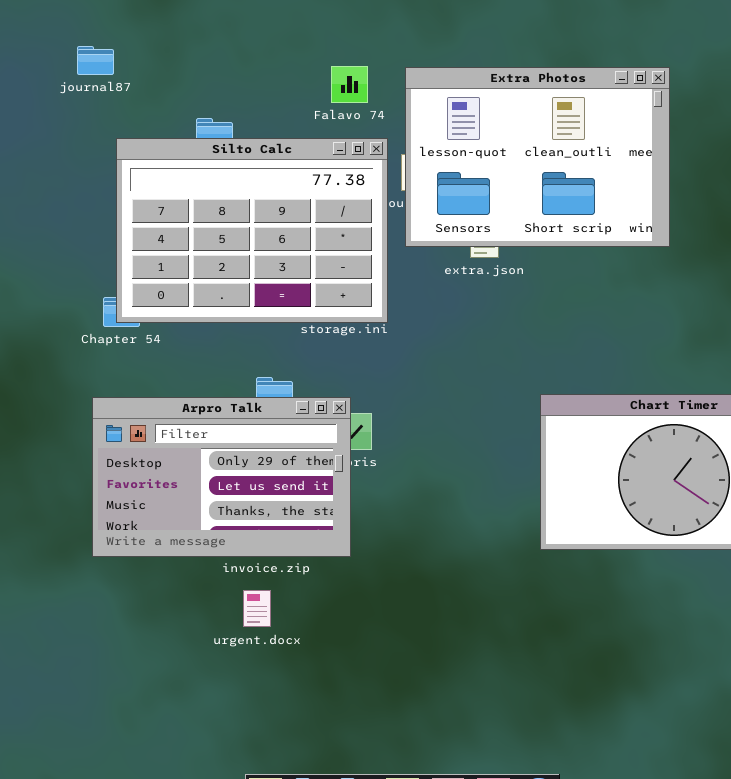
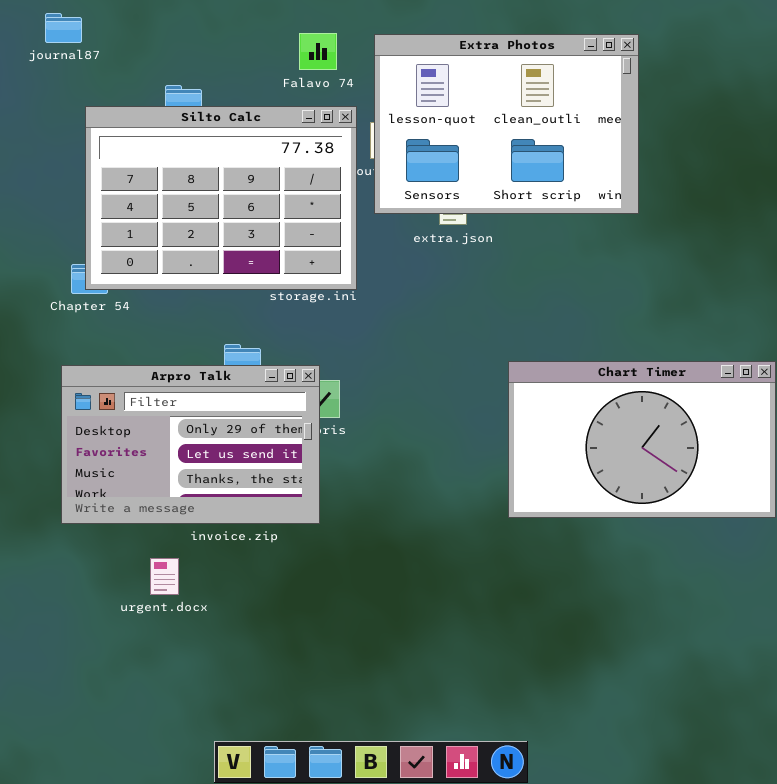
urgent.docx: [243,590,271,627] -> [150,558,179,595], moved

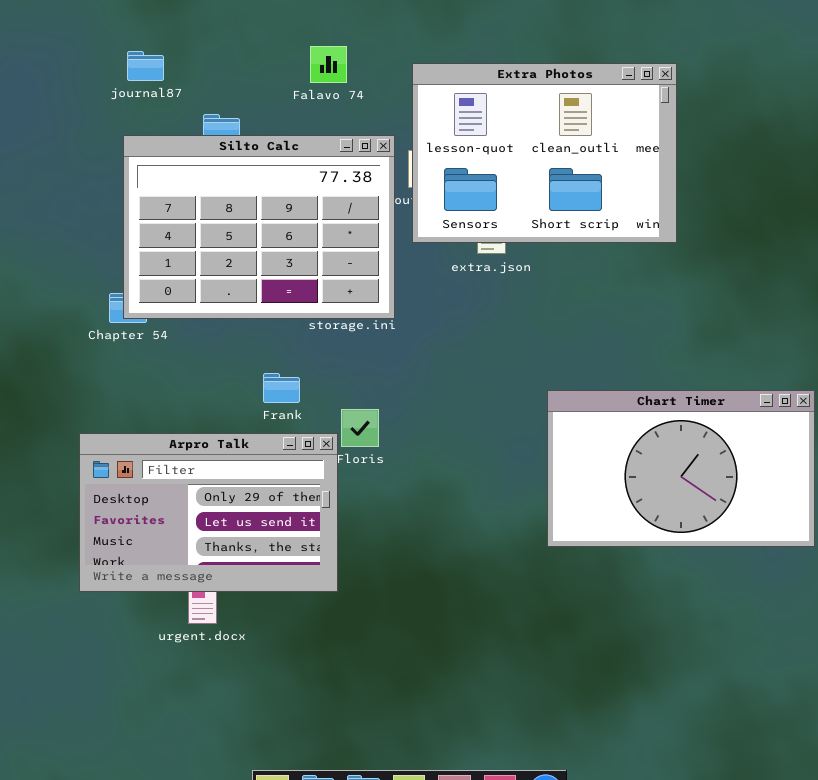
journal87: [45,13,82,43] -> [127,51,164,81], moved
Falavo 74: [299,33,337,70] -> [310,46,347,83], moved
Arpro Talk: [61,365,320,524] -> [79,433,338,592], moved

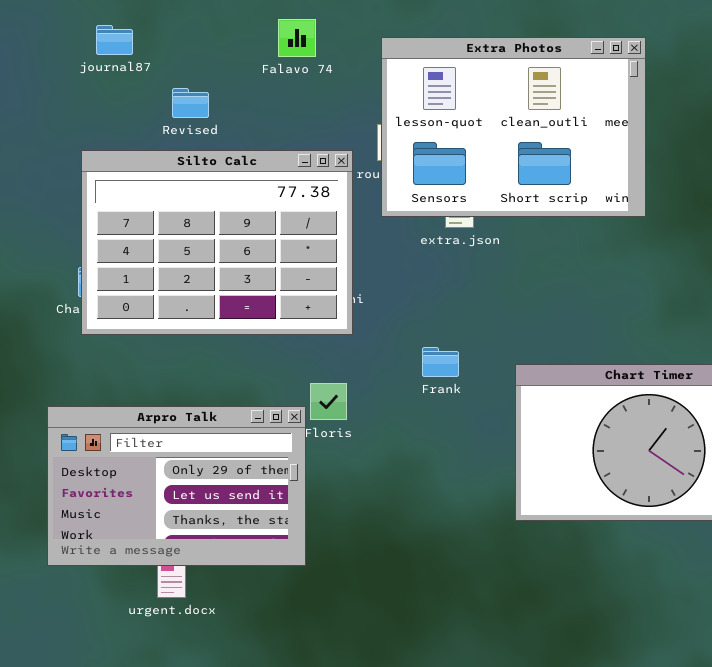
Silto Calc: [123,135,395,319] -> [81,150,353,335], moved
Frank: [263,373,300,403] -> [422,347,459,377], moved

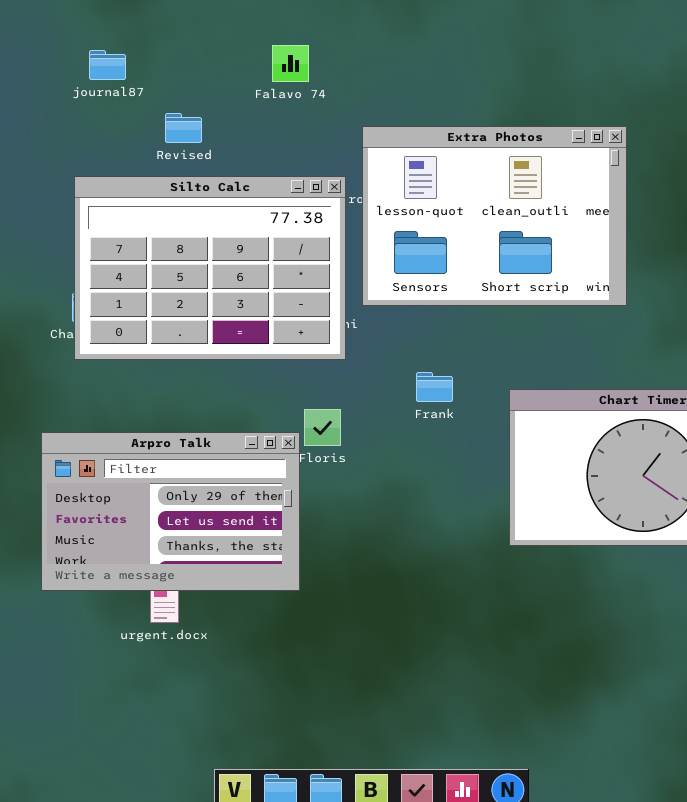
Extra Photos: [381,37,646,217] -> [362,126,627,306], moved

